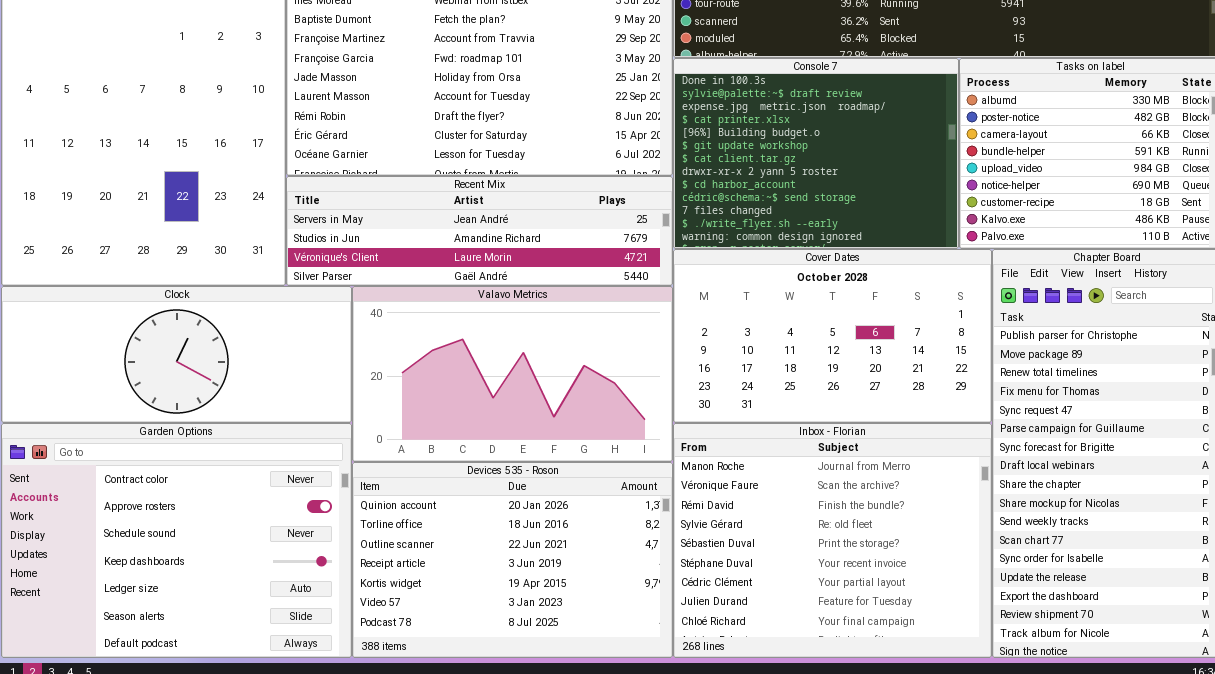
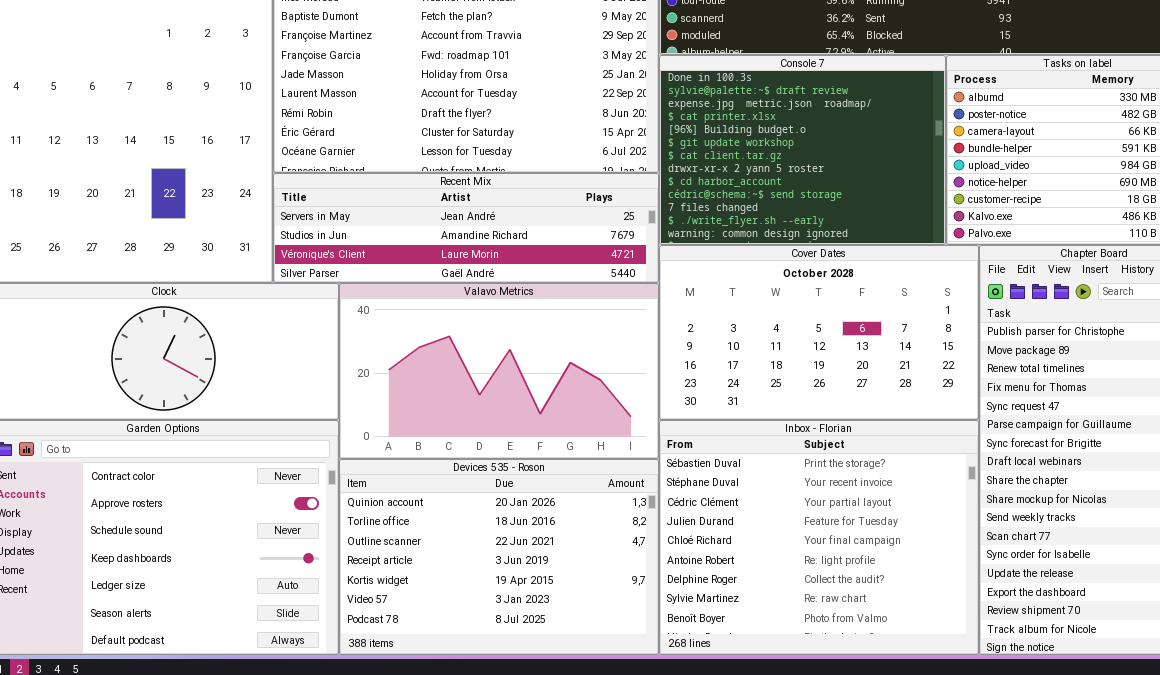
Inbox - Florian: [673,423,992,658] -> [659,420,979,655], scrolled down 4 rows

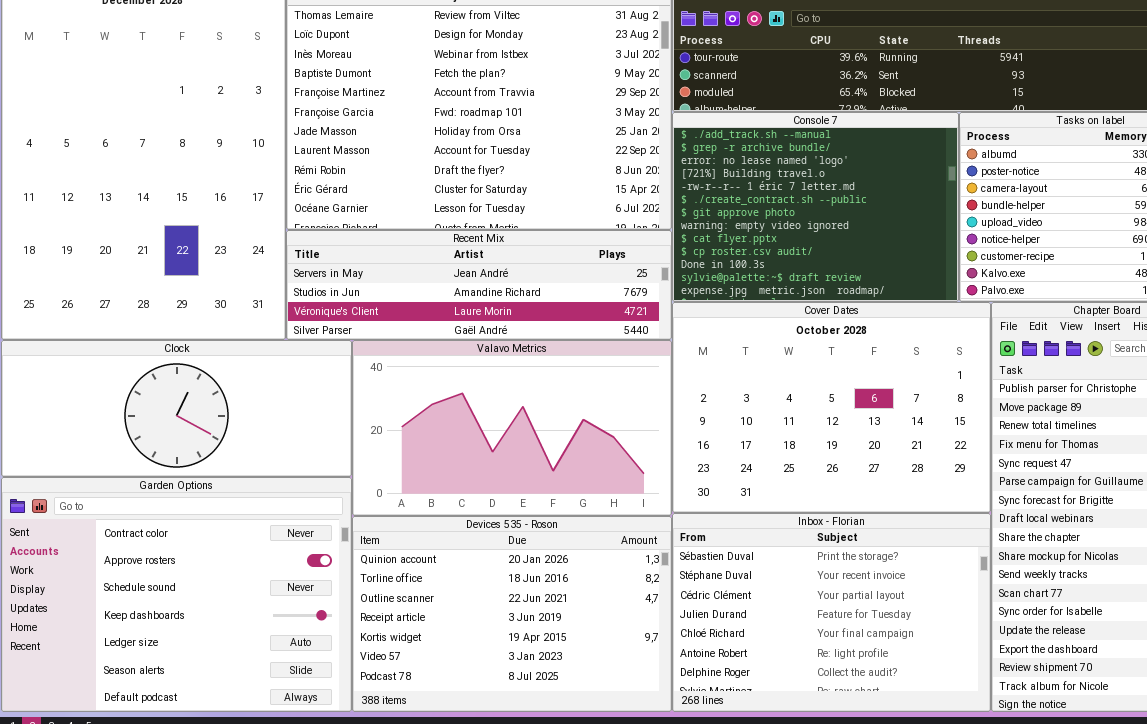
Console 7: [659,55,946,245] -> [672,112,959,302], scrolled up 10 rows
Cover Dates: [659,245,979,420] -> [672,302,991,513], resized
Inbox - Florian: [659,420,979,655] -> [672,513,991,712], resized

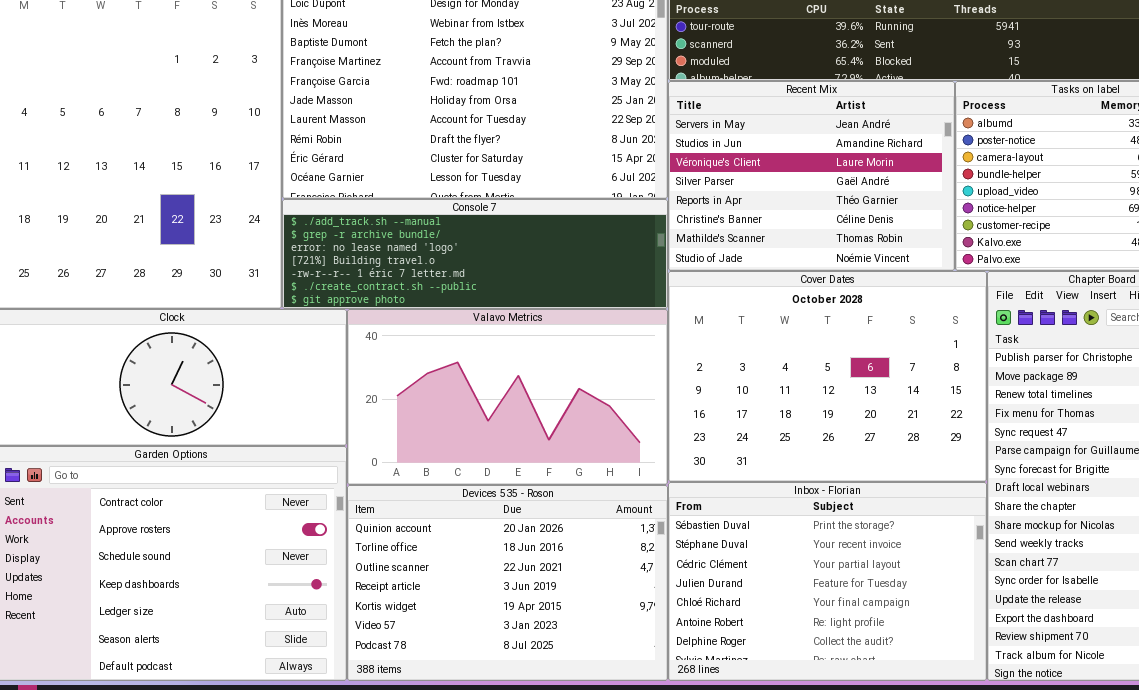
Console 7: [672,112,959,302] -> [282,199,668,309], moved, resized
Recent Mix: [286,230,672,340] -> [668,81,955,271], moved, resized

